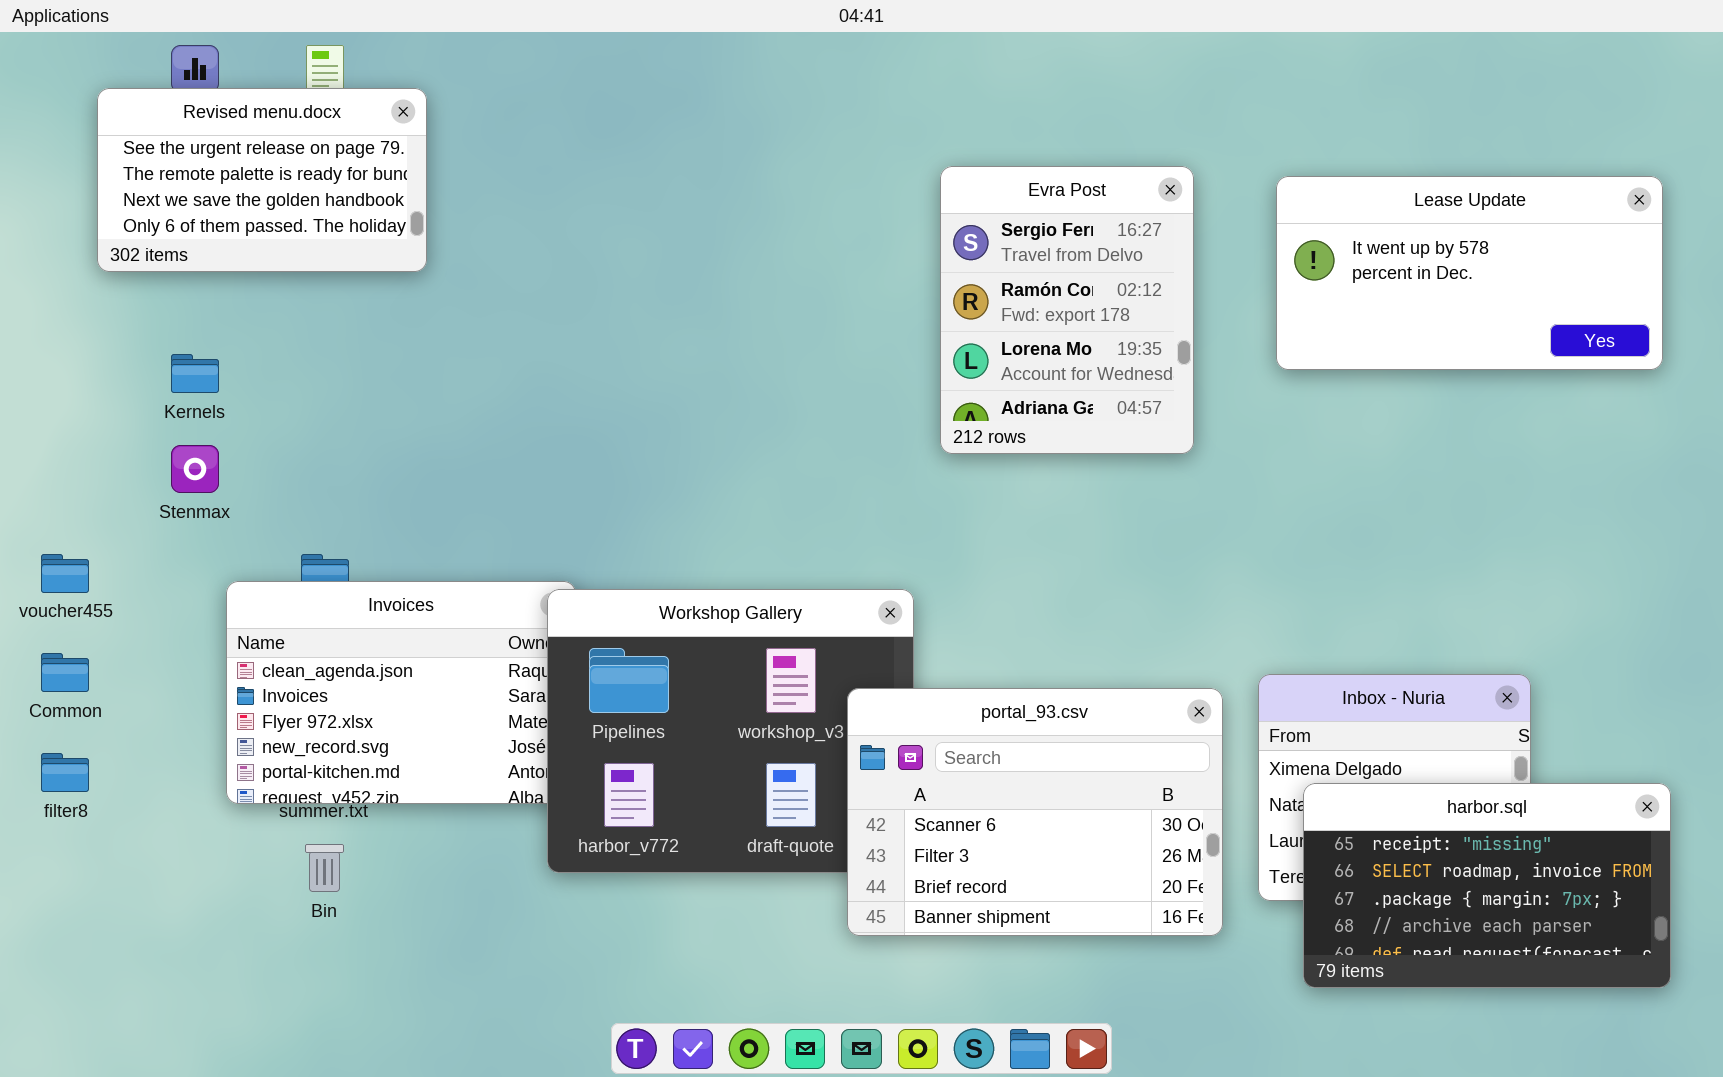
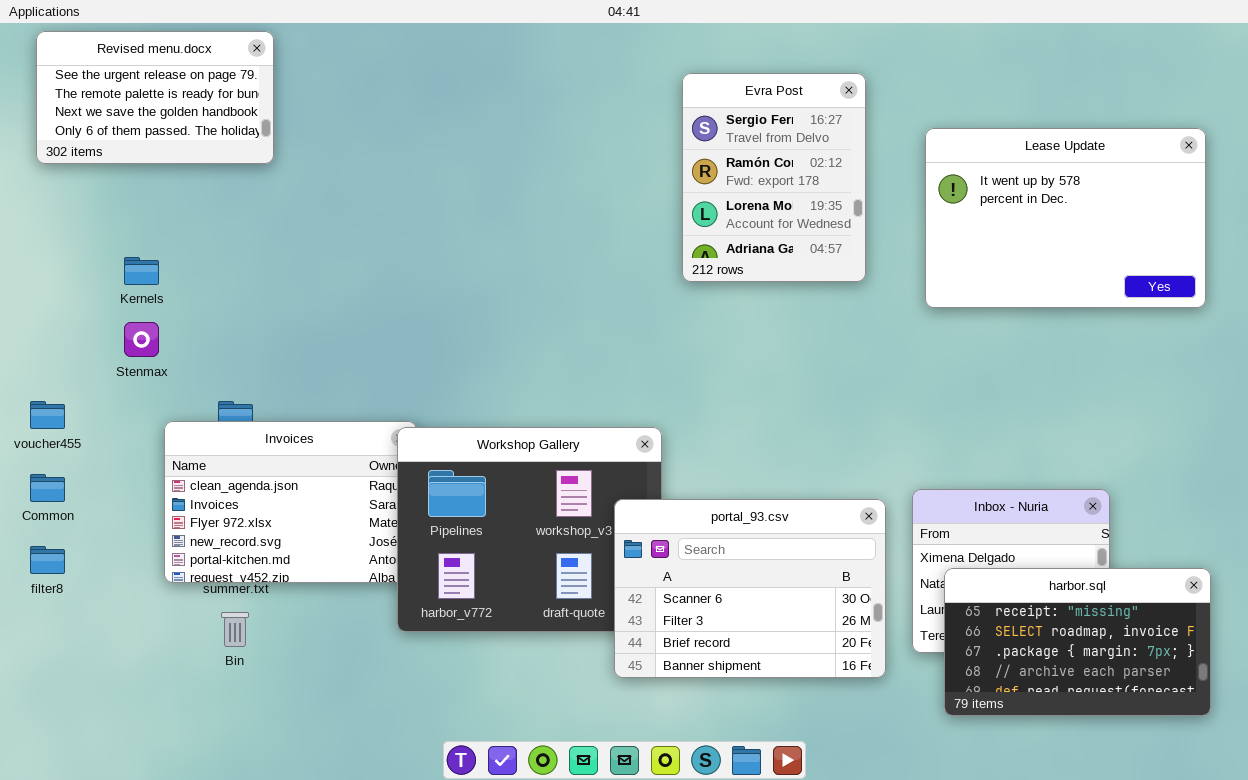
Revised menu.docx: [97,88,427,272] -> [36,31,274,164], moved
Evra Post: [940,166,1194,454] -> [682,73,866,282], moved
Lease Update: [1276,176,1663,370] -> [925,128,1206,308], resized

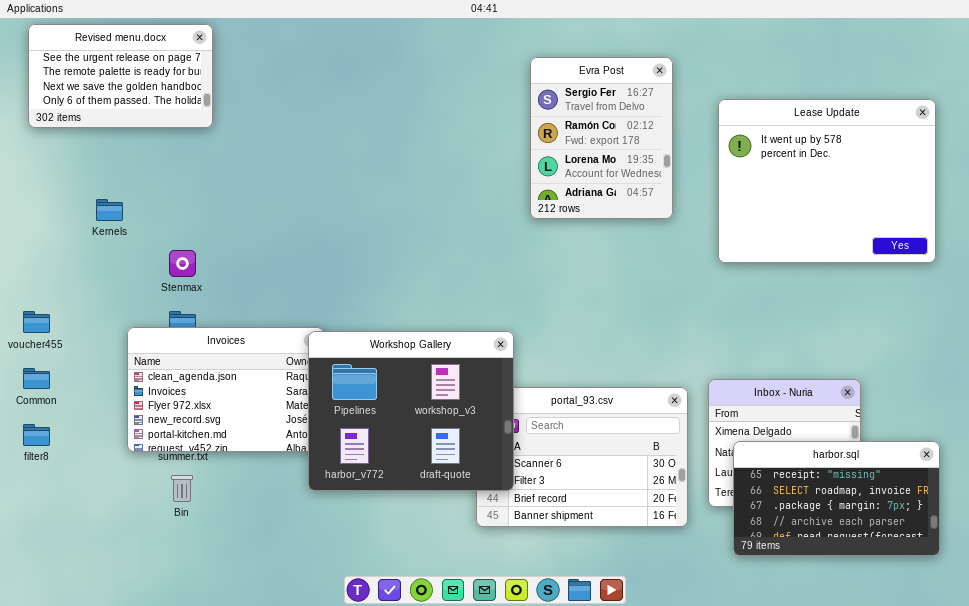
Lease Update: [925,128,1206,308] -> [718,99,936,263], resized
Stenmax: [124,322,159,357] -> [169,250,196,277], moved
Workshop Gallery: [397,427,662,632] -> [308,331,514,491], raised

